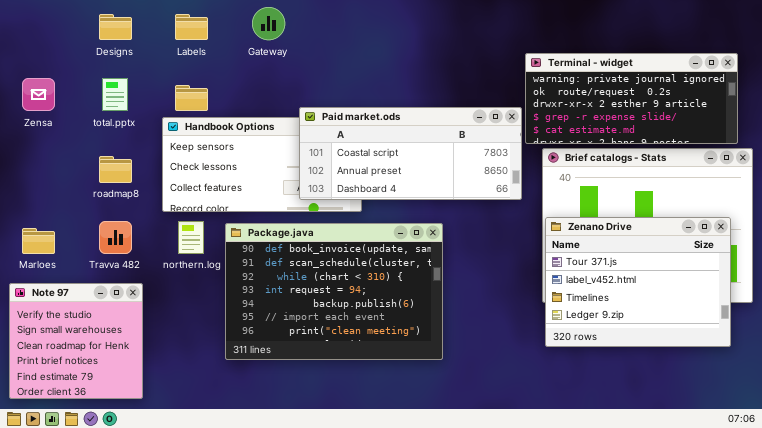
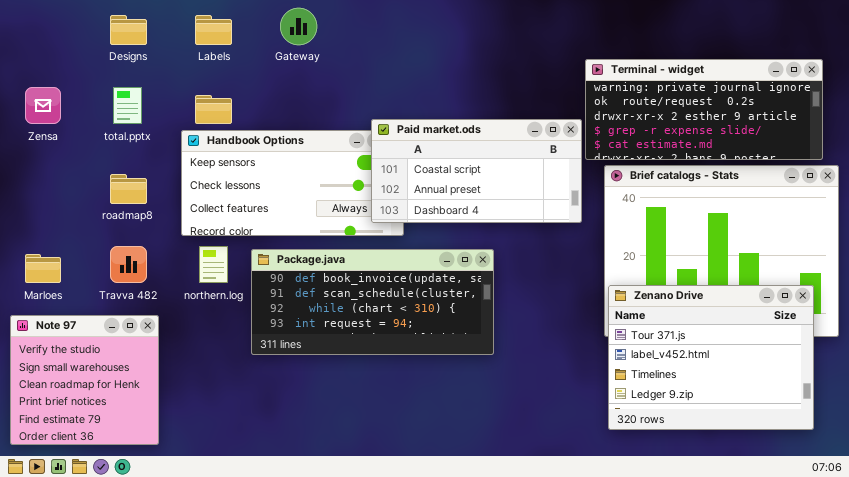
Paid market.ods: [299,107,522,200] -> [371,119,582,223], resized
Zenano Drive: [545,217,731,347] -> [608,285,814,430], moved
Package.java: [225,223,443,360] -> [251,249,494,355], resized

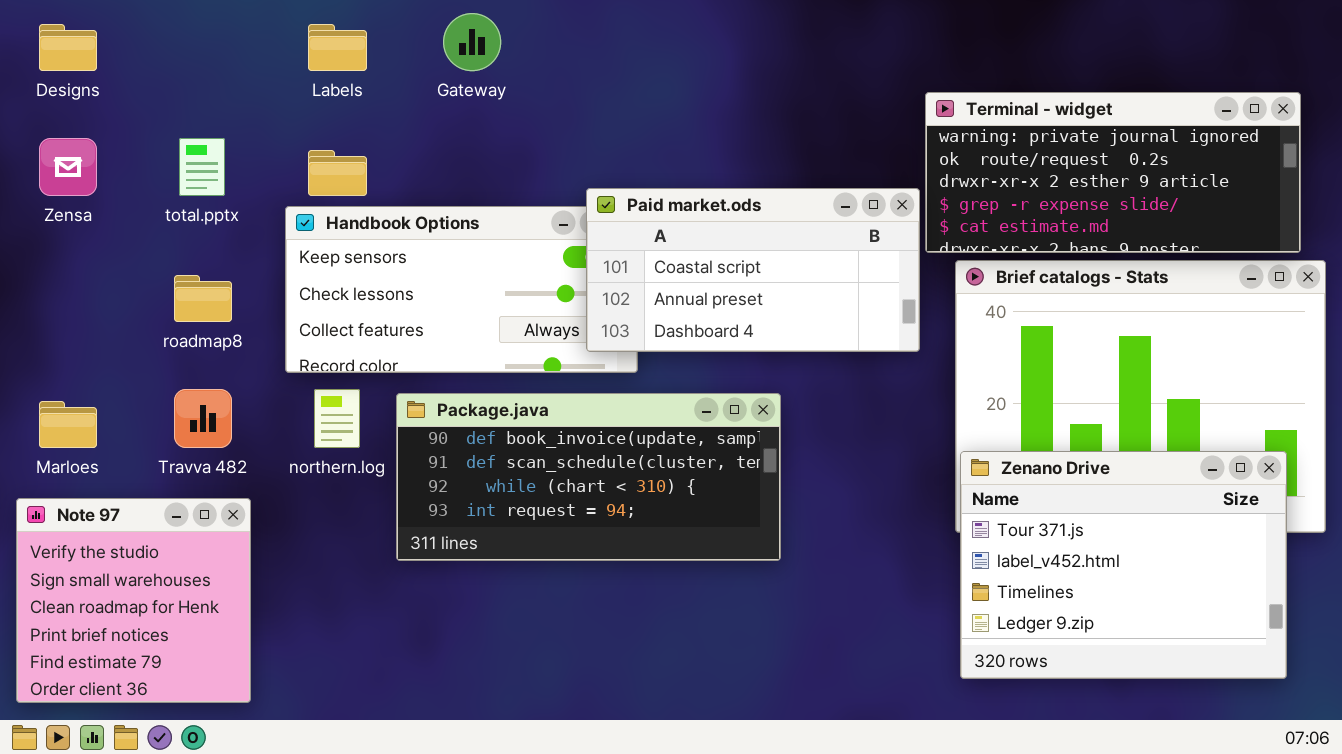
Designs: [110,15,147,45] -> [39,24,97,71], moved

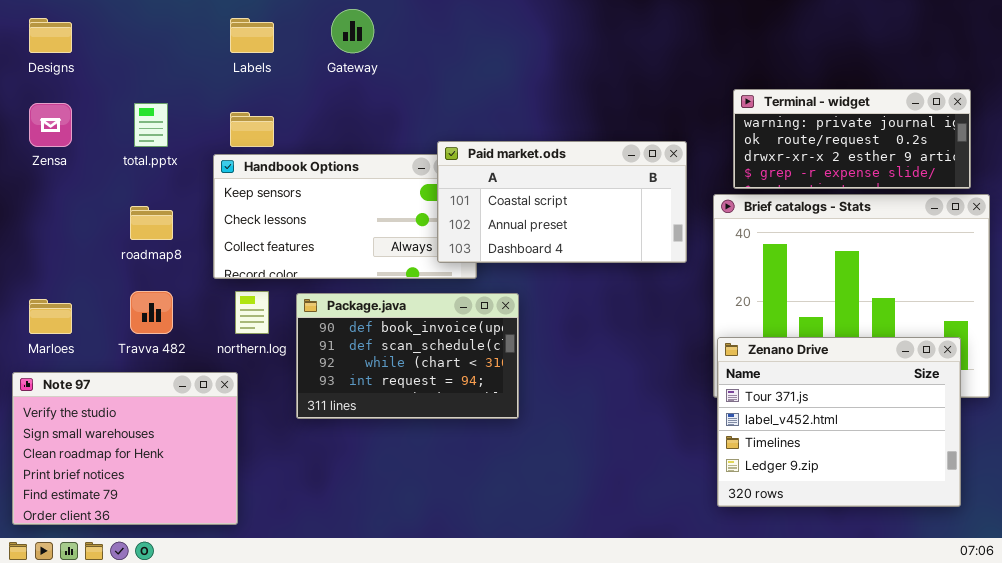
Terminal - widget: [925,92,1301,253] -> [733,89,971,189], resized
Package.java: [396,393,781,561] -> [296,293,519,419], resized
Note 97: [16,498,251,703] -> [12,372,238,525], resized

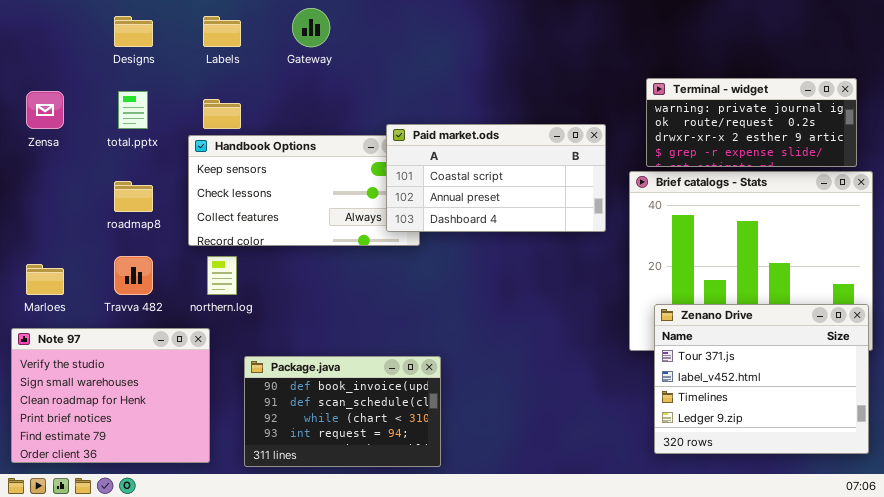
Designs: [29,18,72,53] -> [114,16,153,47], moved
Package.java: [296,293,519,419] -> [244,356,441,467], moved
Zenano Drive: [717,337,961,507] -> [654,304,869,454], moved

